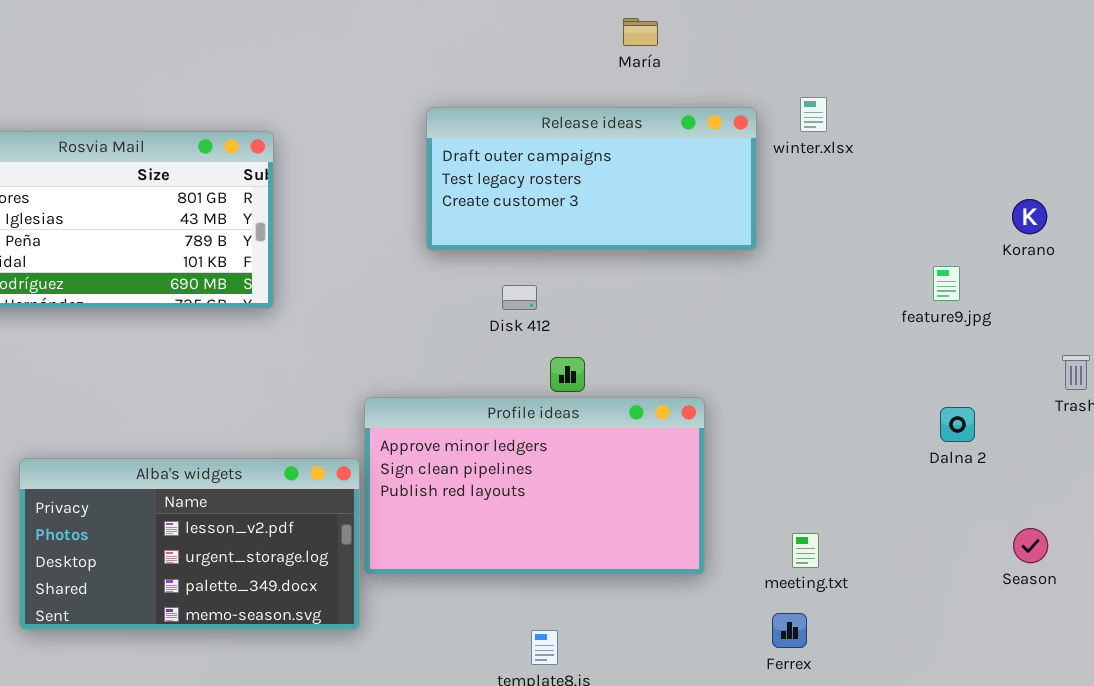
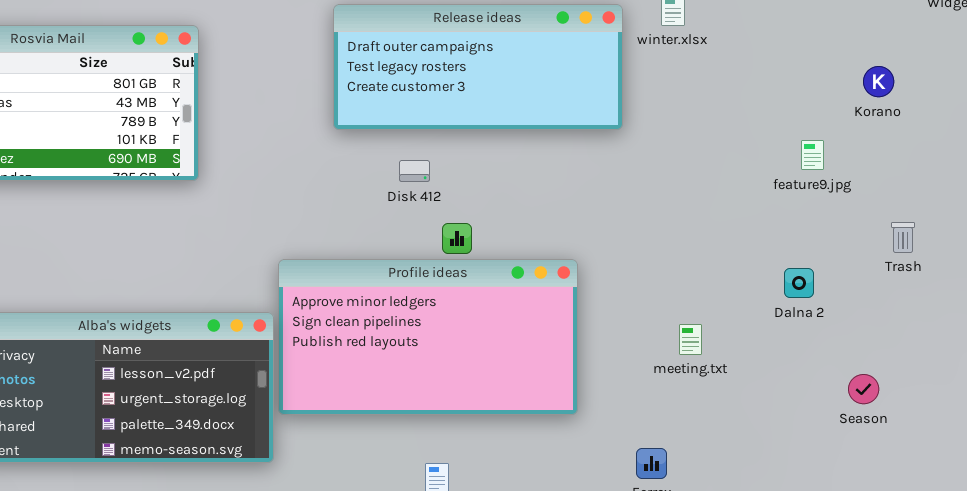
Korano: [1012,199,1047,234] -> [863,66,894,97], moved
feature9.jpg: [933,266,960,301] -> [801,140,824,170], moved
meeting.txt: [792,533,819,568] -> [679,324,702,355], moved

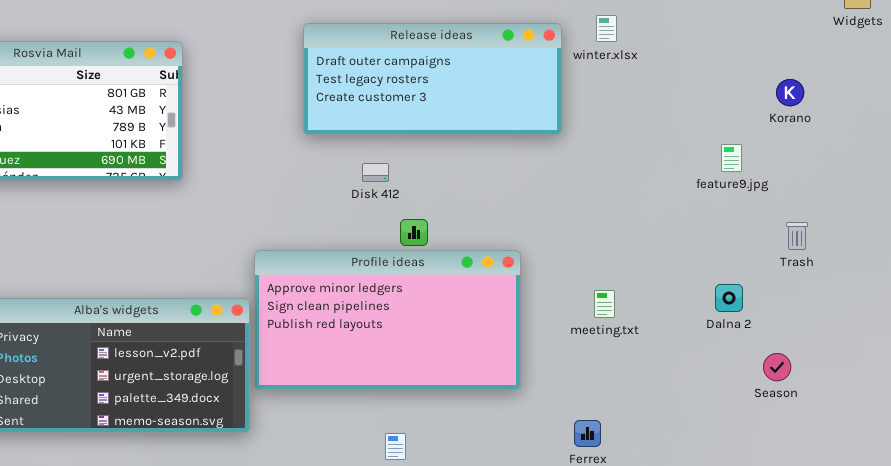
Trash: [891,222,915,253] -> [786,222,808,250], moved
Dalna 2: [784,268,814,298] -> [715,284,743,312], moved
meeting.txt: [679,324,702,355] -> [594,290,615,318], moved

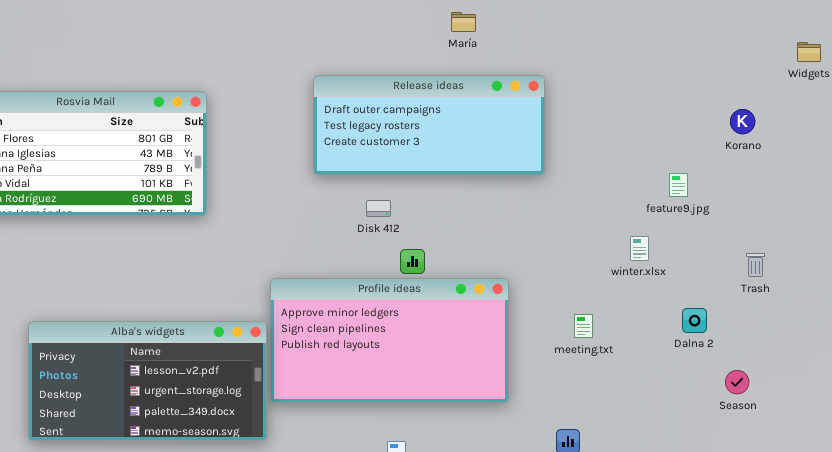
winter.xlsx: [596,15,617,42] -> [630,236,649,261], moved
Korano: [776,79,804,106] -> [730,109,755,134], moved
feature9.jpg: [721,144,742,172] -> [669,173,688,197], moved

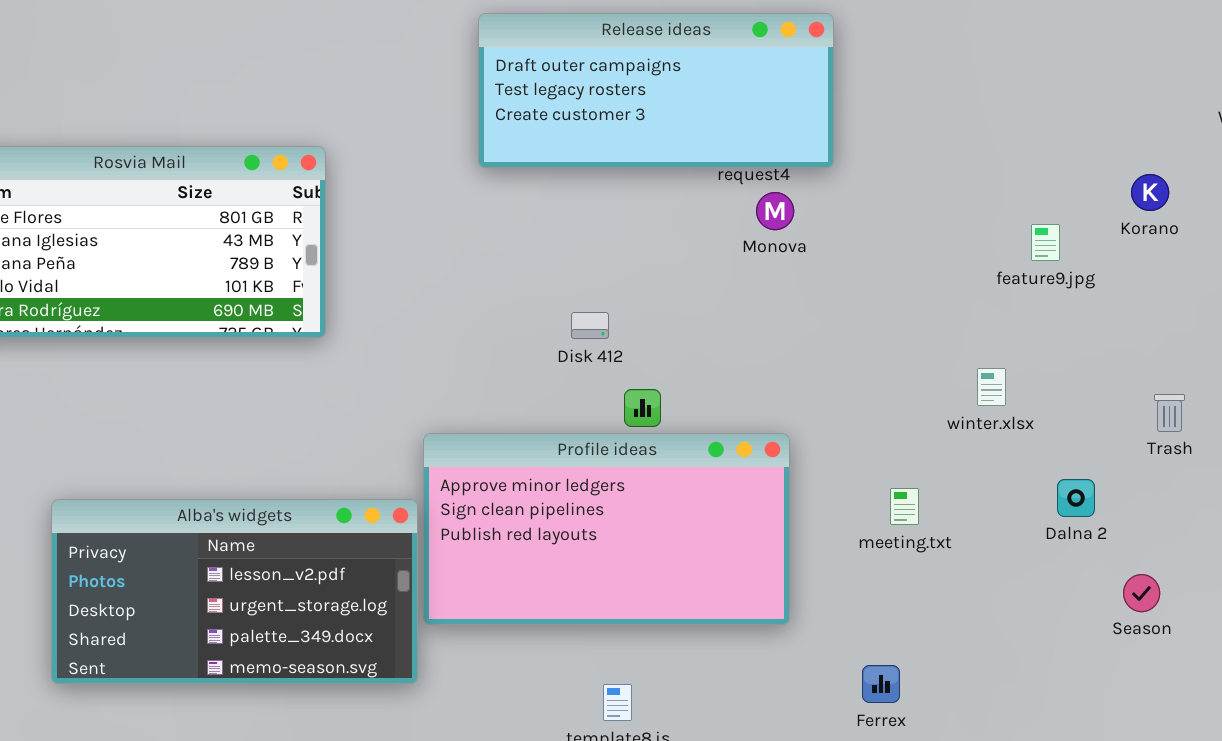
Release ideas: [313,75,545,175] -> [478,13,834,168], moved
feature9.jpg: [669,173,688,197] -> [1031,224,1060,261], moved

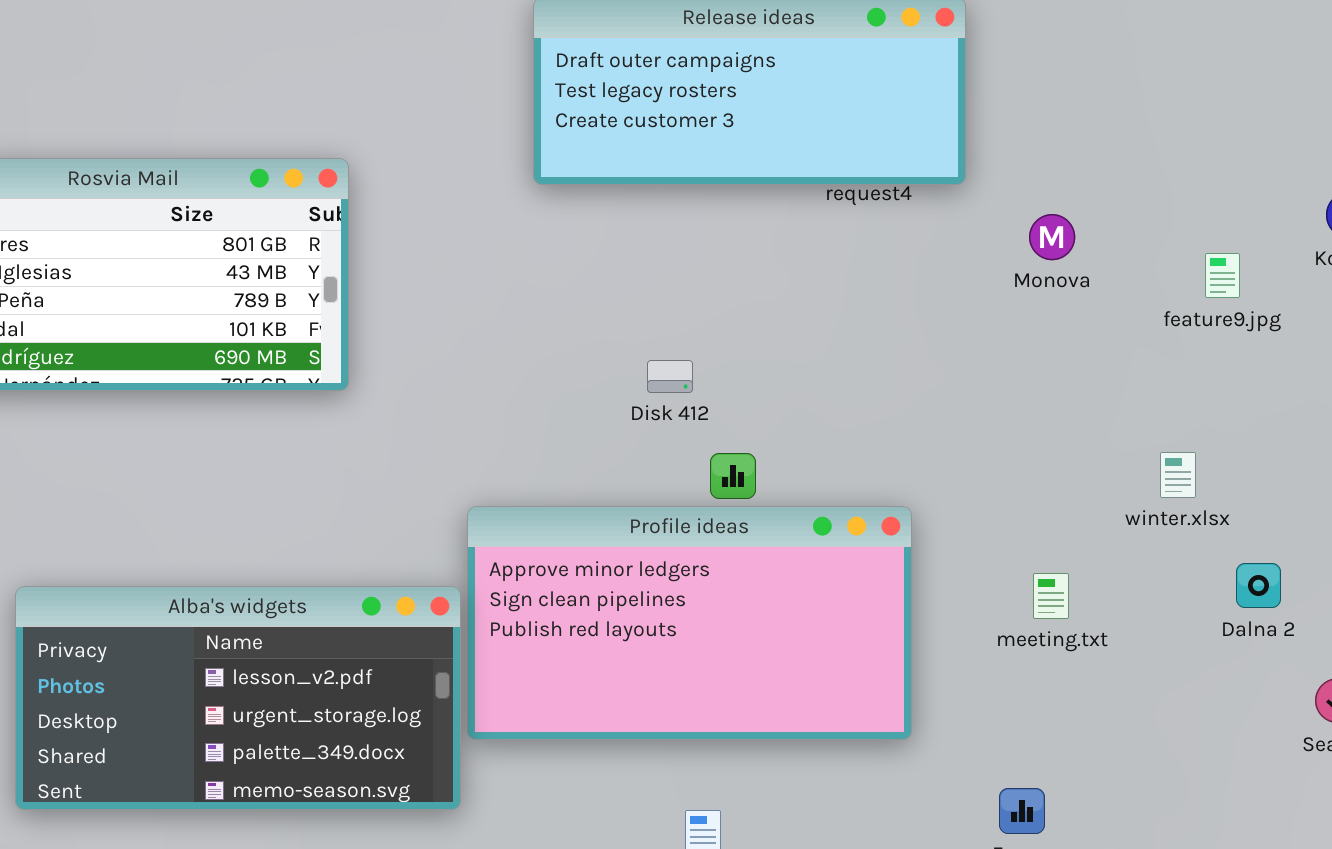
Monova: [756,192,794,230] -> [1029,214,1075,260], moved
winter.xlsx: [977,368,1006,406] -> [1160,452,1196,498], moved

